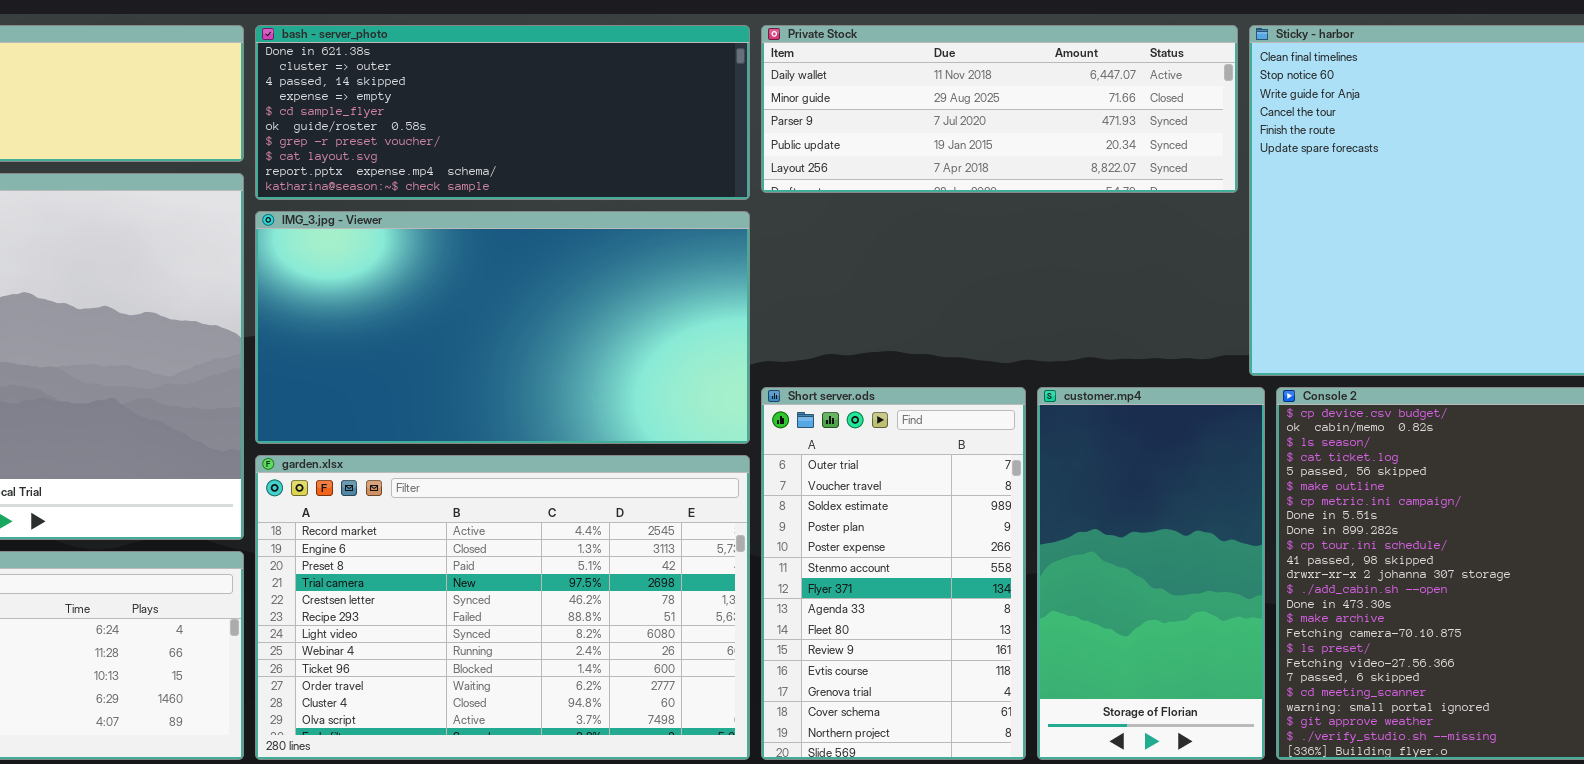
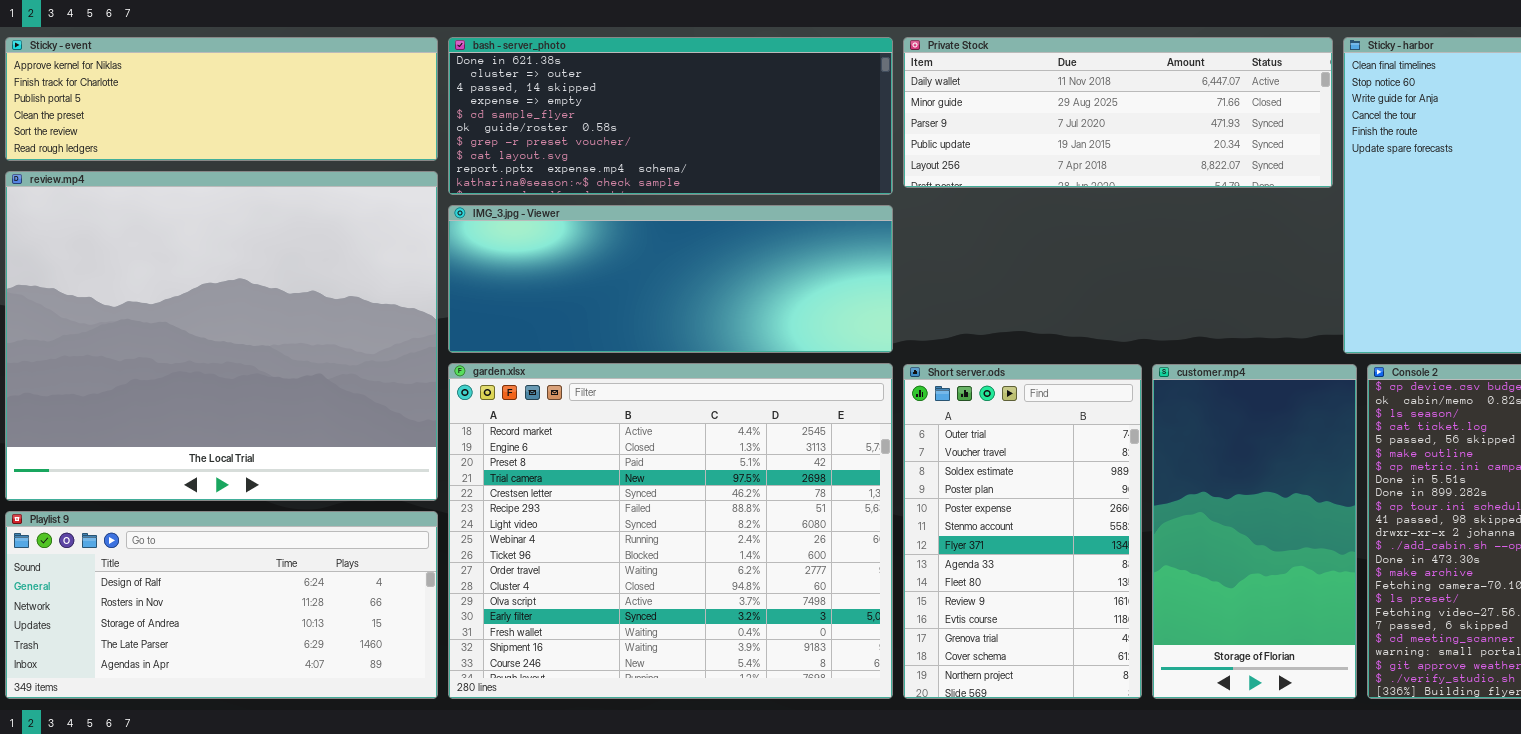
IMG_3.jpg - Viewer: [255,211,750,444] -> [448,205,893,353], resized
garden.xlsx: [255,455,750,760] -> [448,363,893,699], resized

